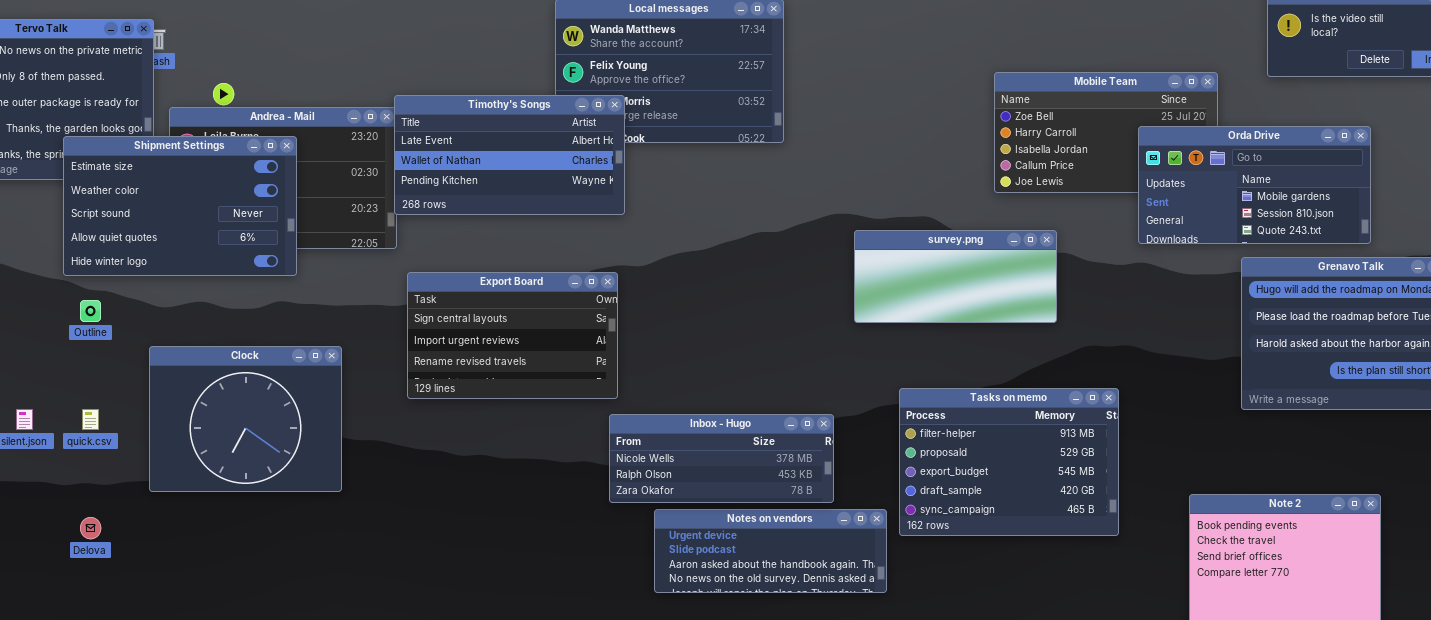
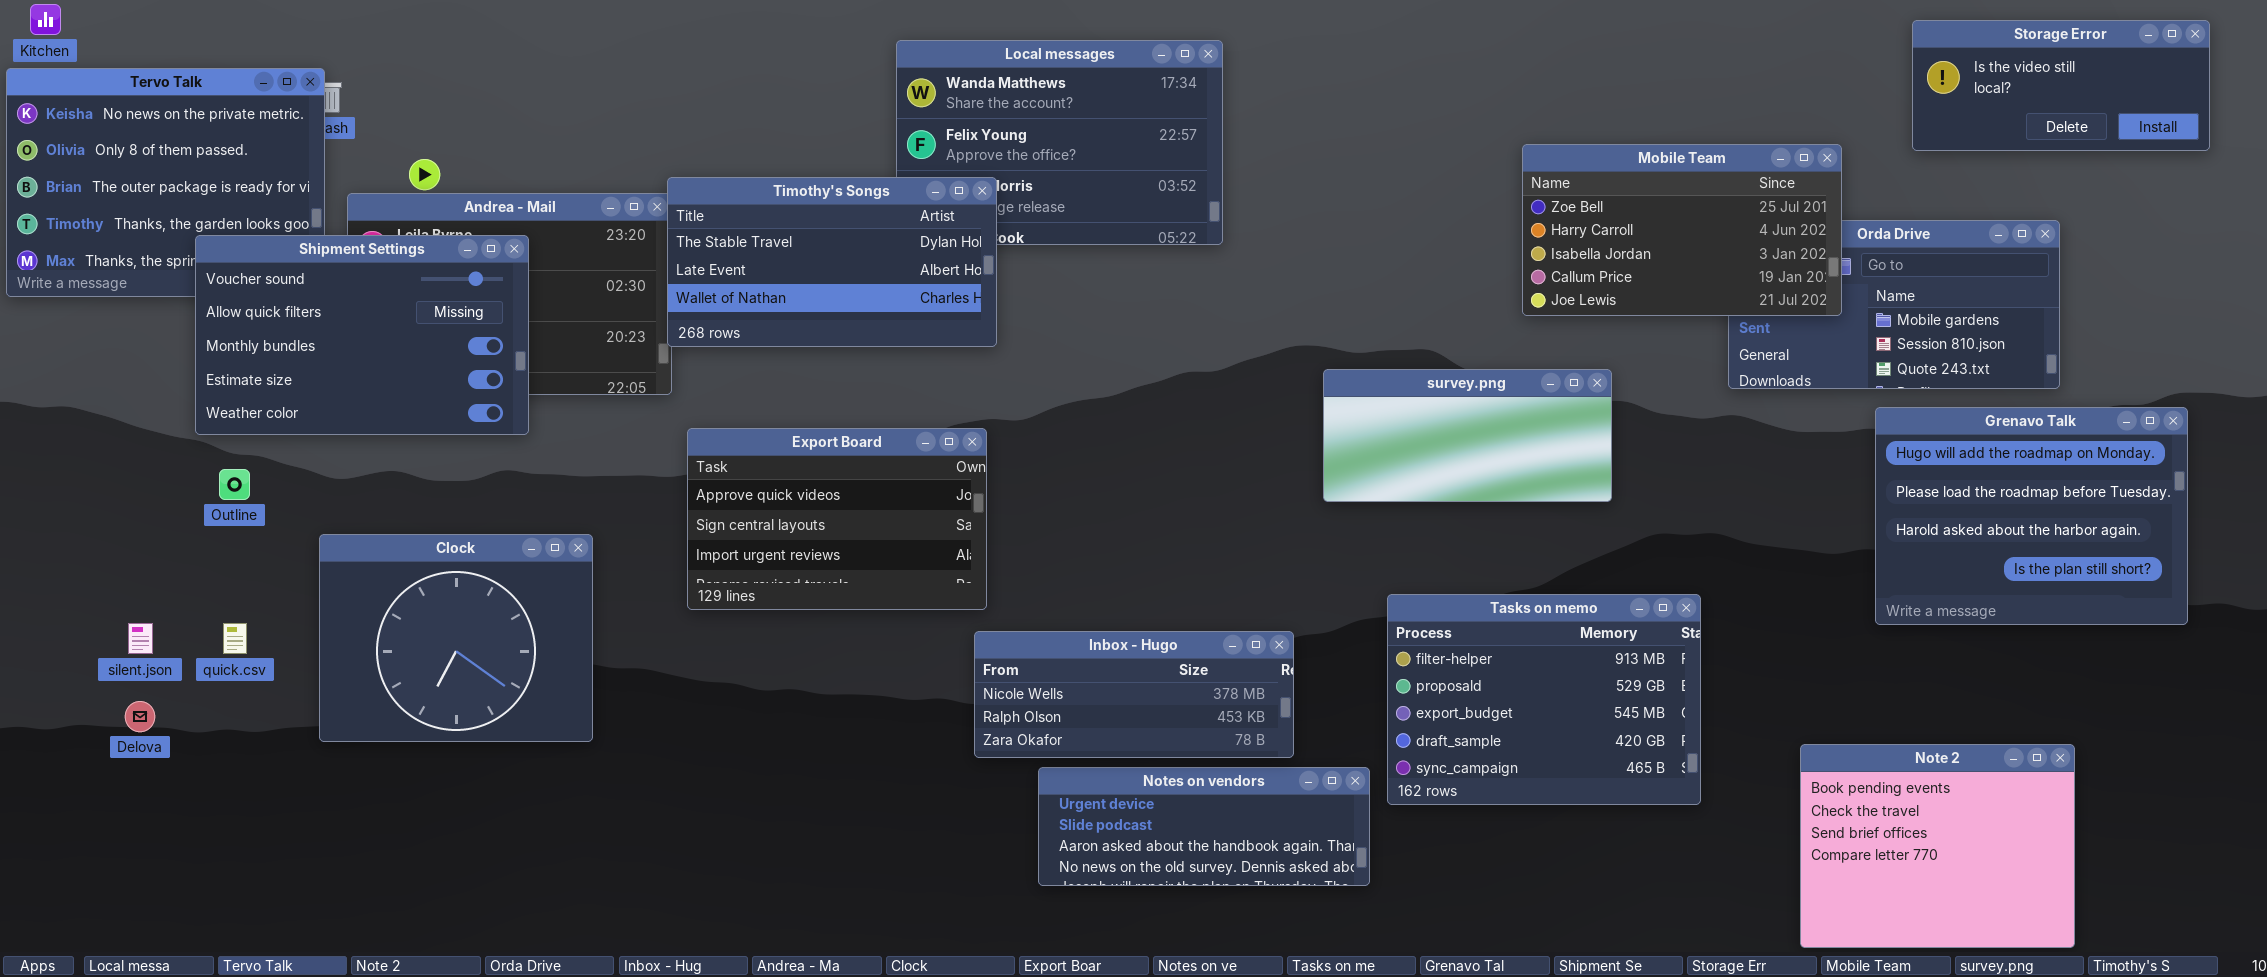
Mobile Team: [994,72,1218,193] -> [1522,144,1842,316], raised
Timothy's Songs: [394,95,625,215] -> [667,177,997,347], scrolled up 1 row
Shipment Settings: [63,136,297,276] -> [195,235,529,435], scrolled up 3 rows
Export Board: [407,272,618,399] -> [687,428,987,610], scrolled up 1 row
Delova: [80,517,101,539] -> [125,701,155,732], moved

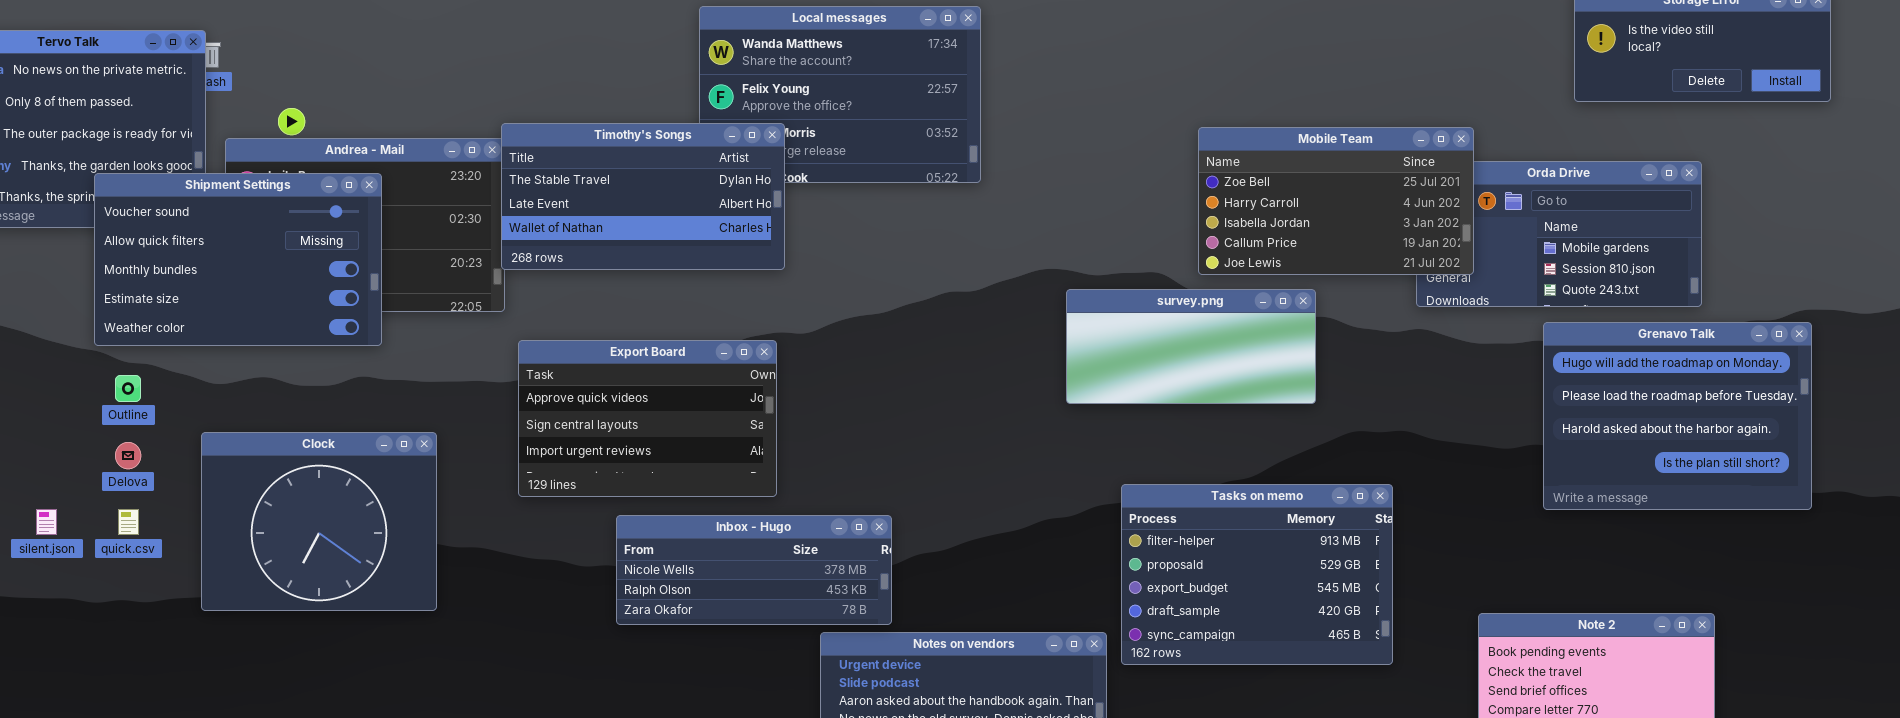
Mobile Team: [1522,144,1842,316] -> [1198,127,1474,275], moved
Inbox - Hugo: [974,631,1294,758] -> [616,515,892,625], moved
Delova: [125,701,155,732] -> [115,442,141,469], moved

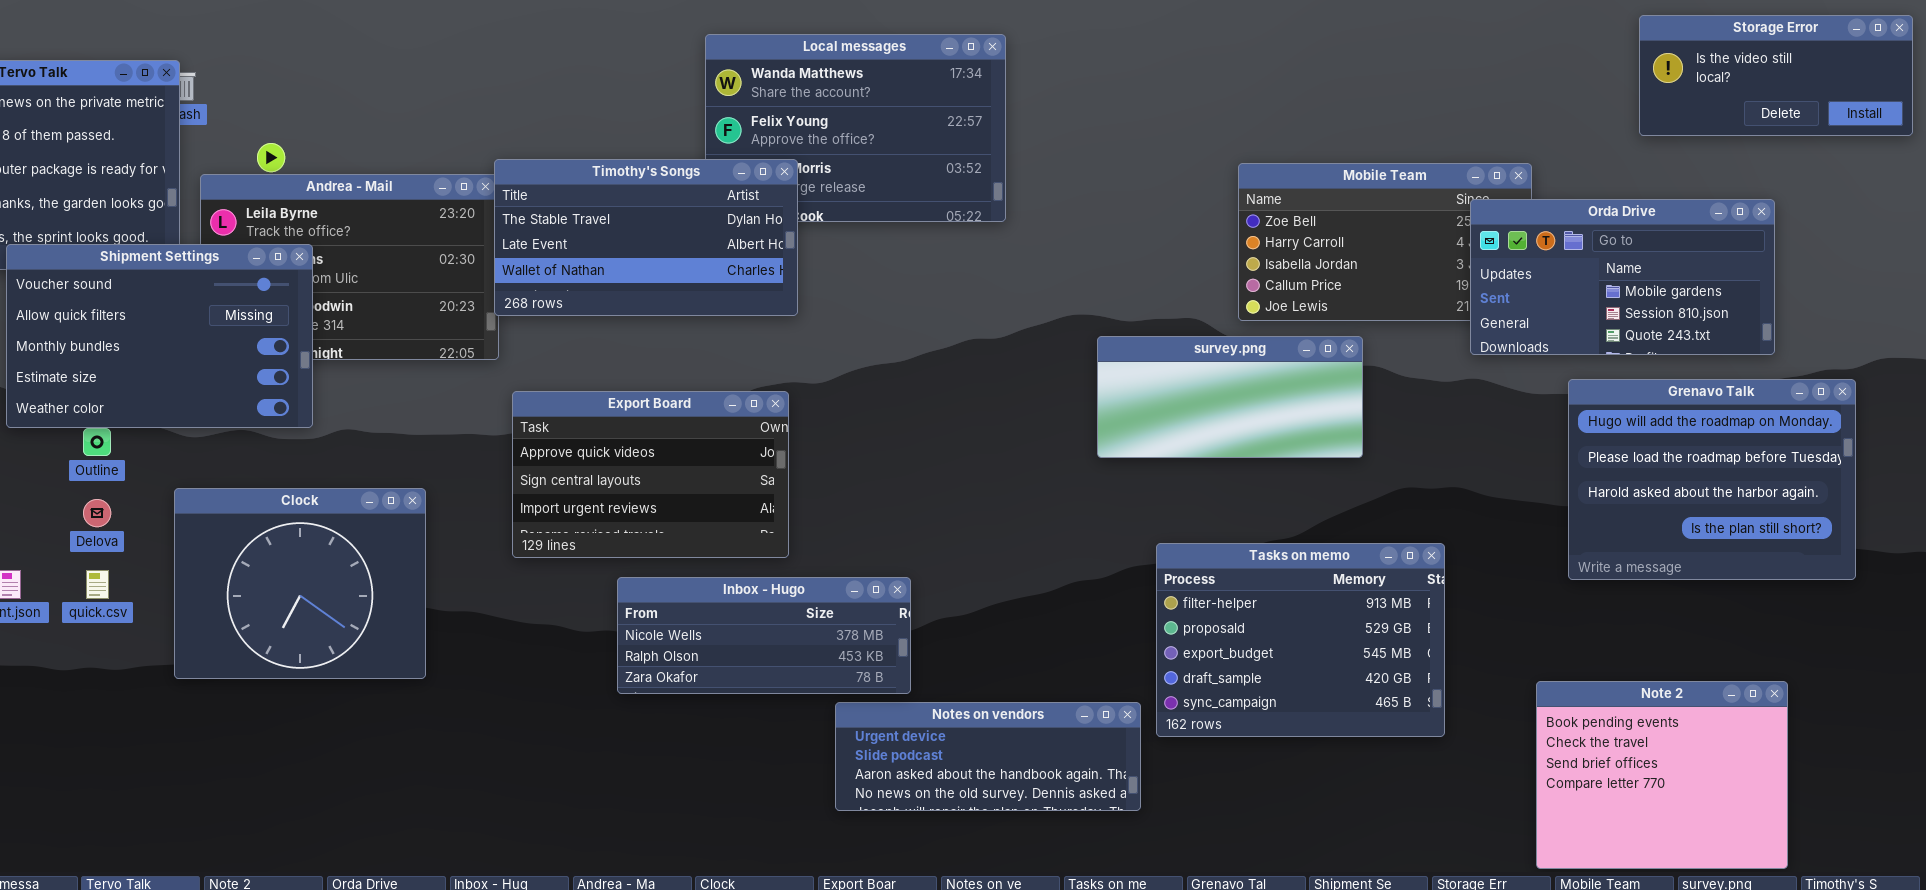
Orda Drive: [1416,161,1702,307] -> [1470,199,1775,355], raised
Shipment Settings: [94,173,382,346] -> [6,244,313,428], moved
Grenavo Talk: [1543,322,1812,510] -> [1568,379,1856,580], moved

